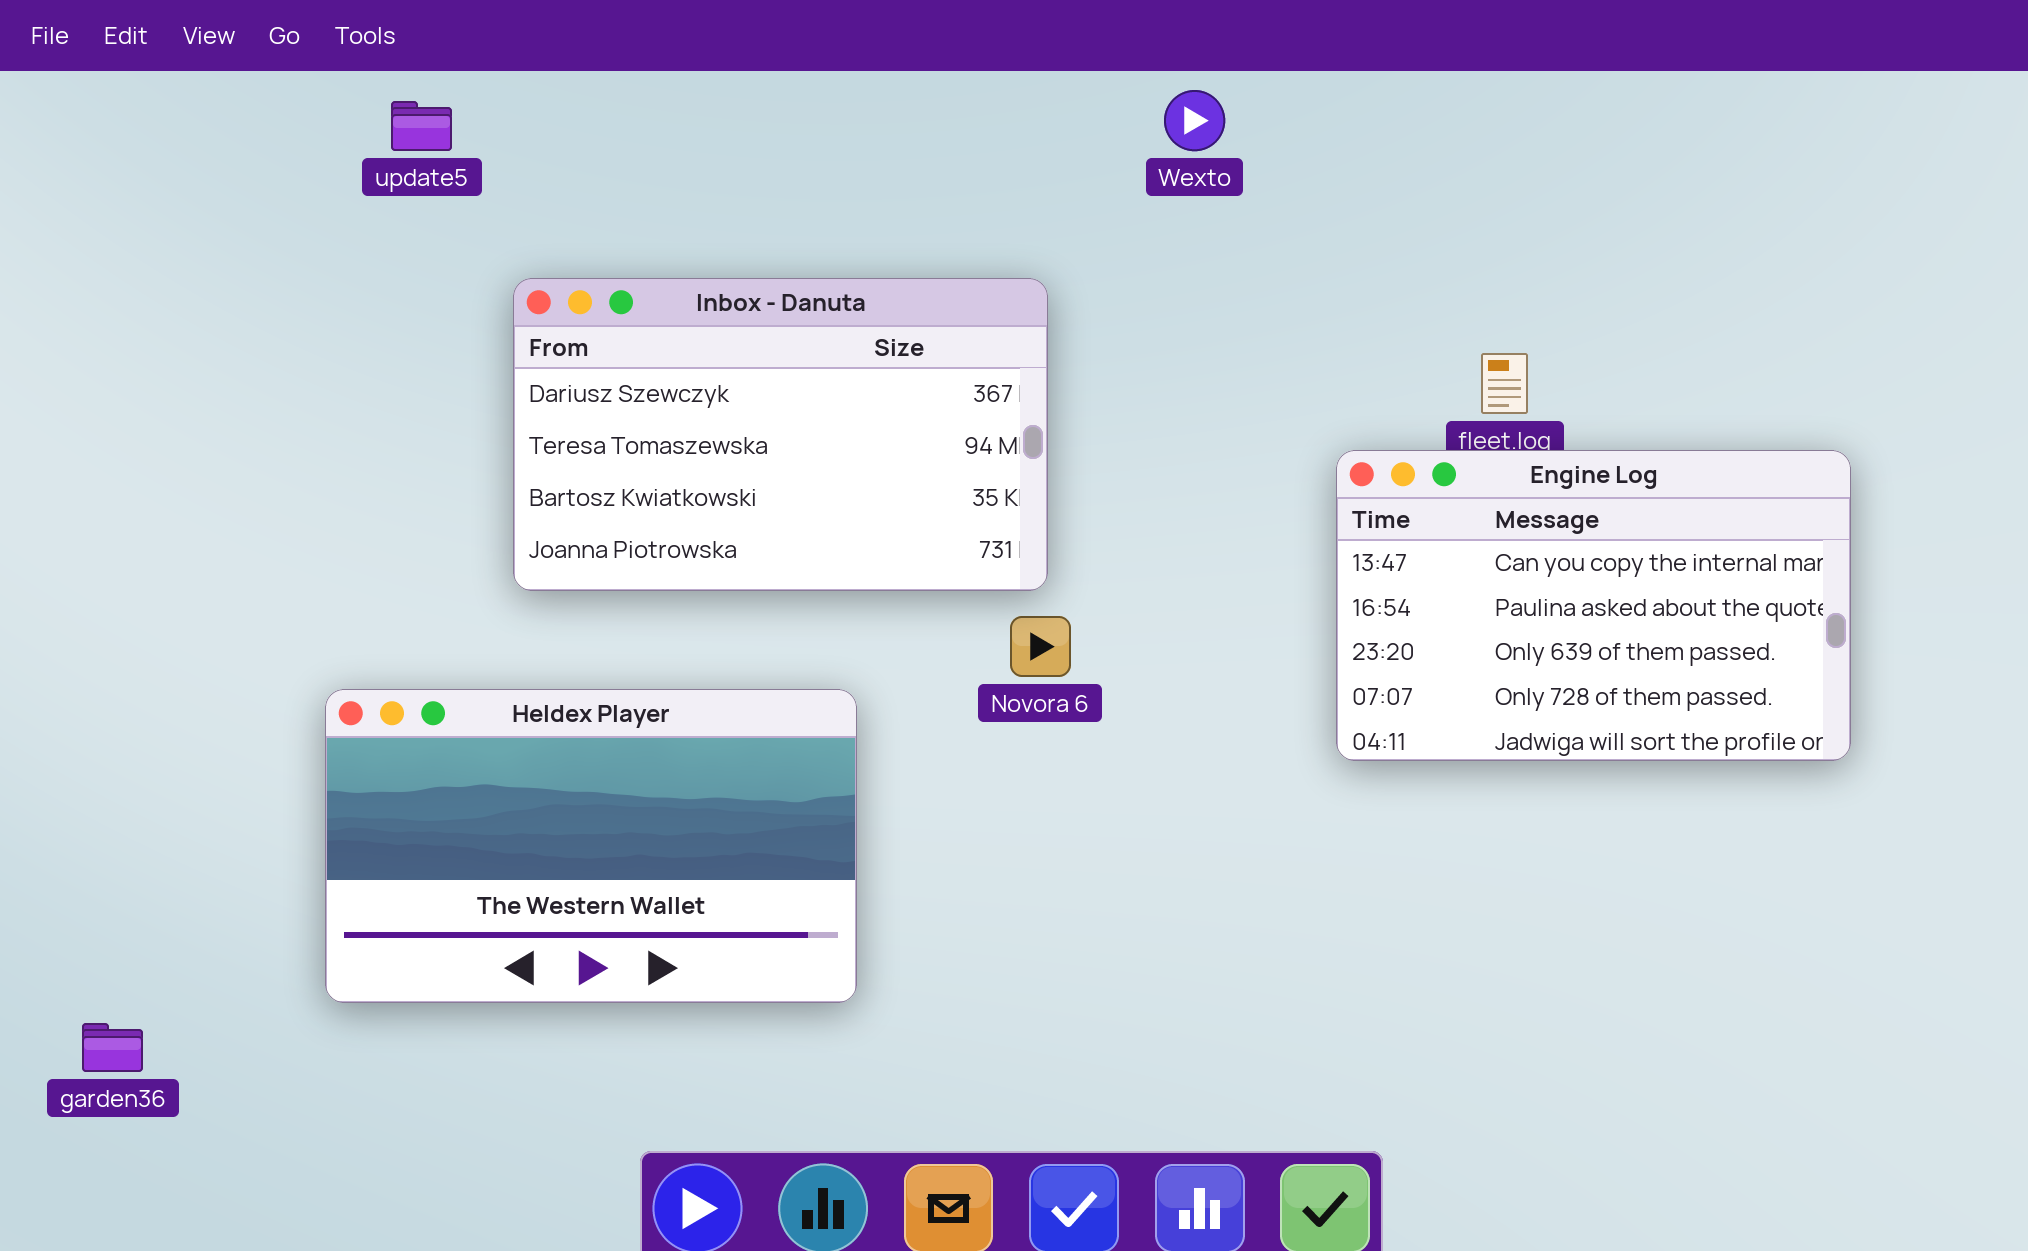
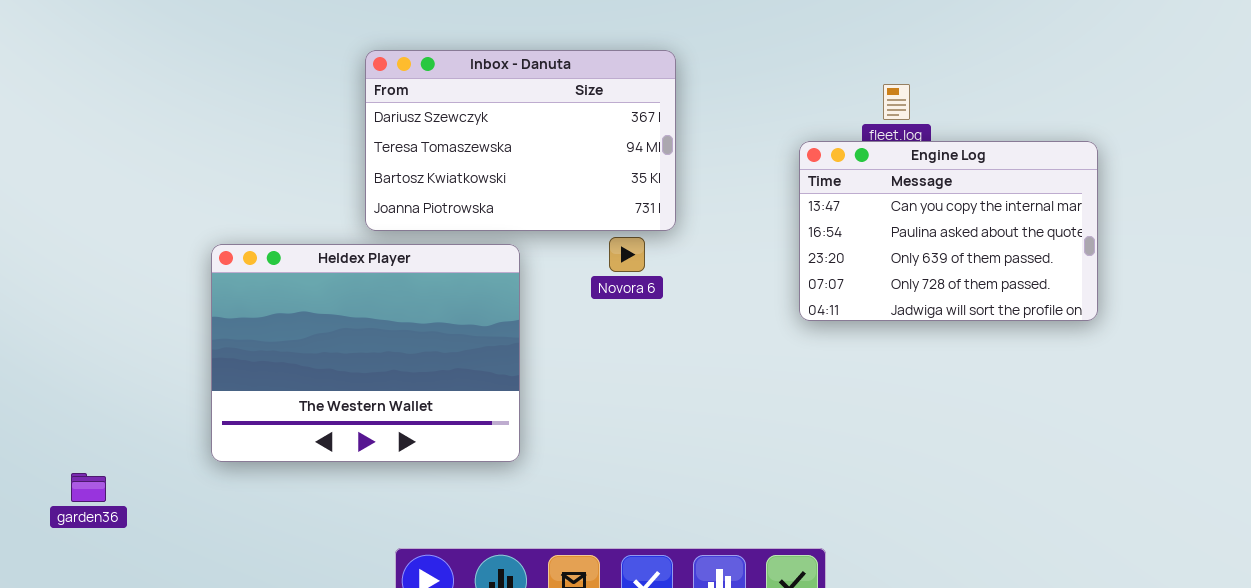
Inbox - Danuta: [513,278,1048,591] -> [365,50,676,231], moved
Heldex Player: [325,689,857,1003] -> [211,244,520,462], resized

